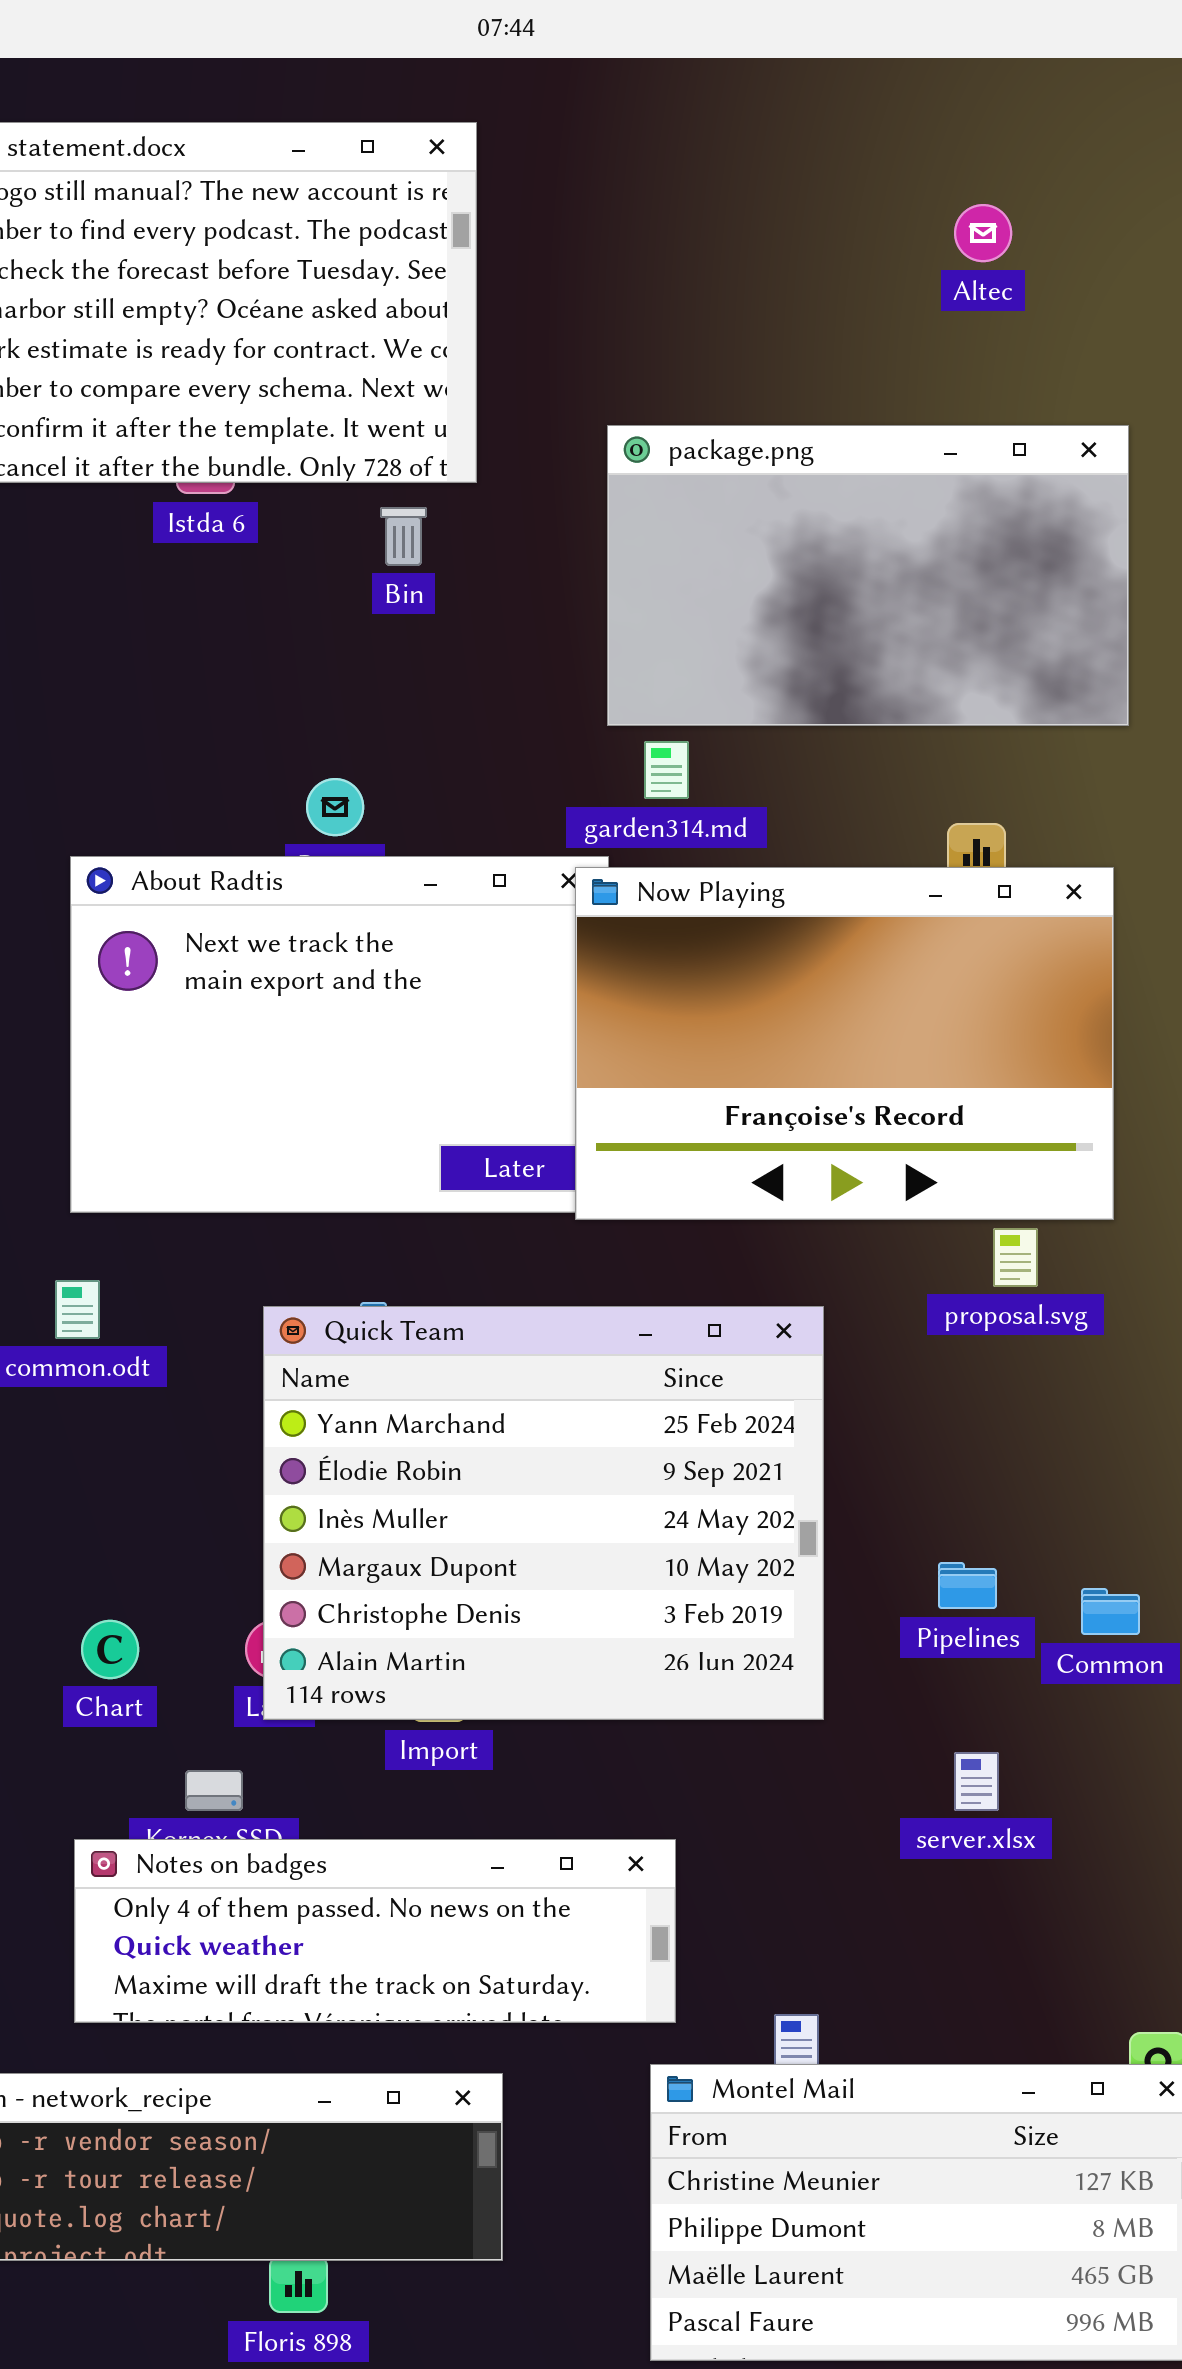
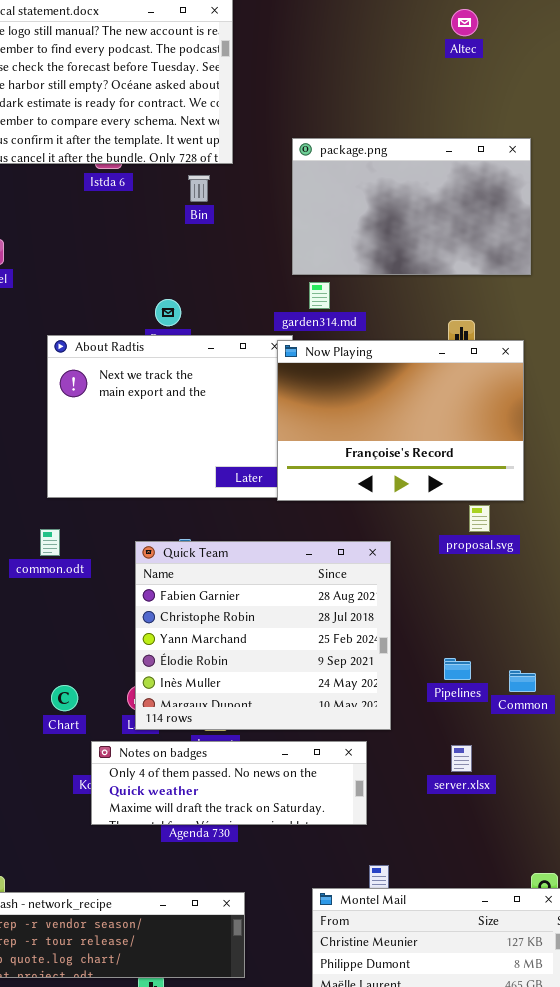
Altec: [954,204,1012,262] -> [451,9,478,36], moved
Quick Team: [263,1306,824,1720] -> [135,541,391,730], scrolled up 2 rows
Notes on badges: [74,1839,676,2023] -> [91,741,367,825], moved

